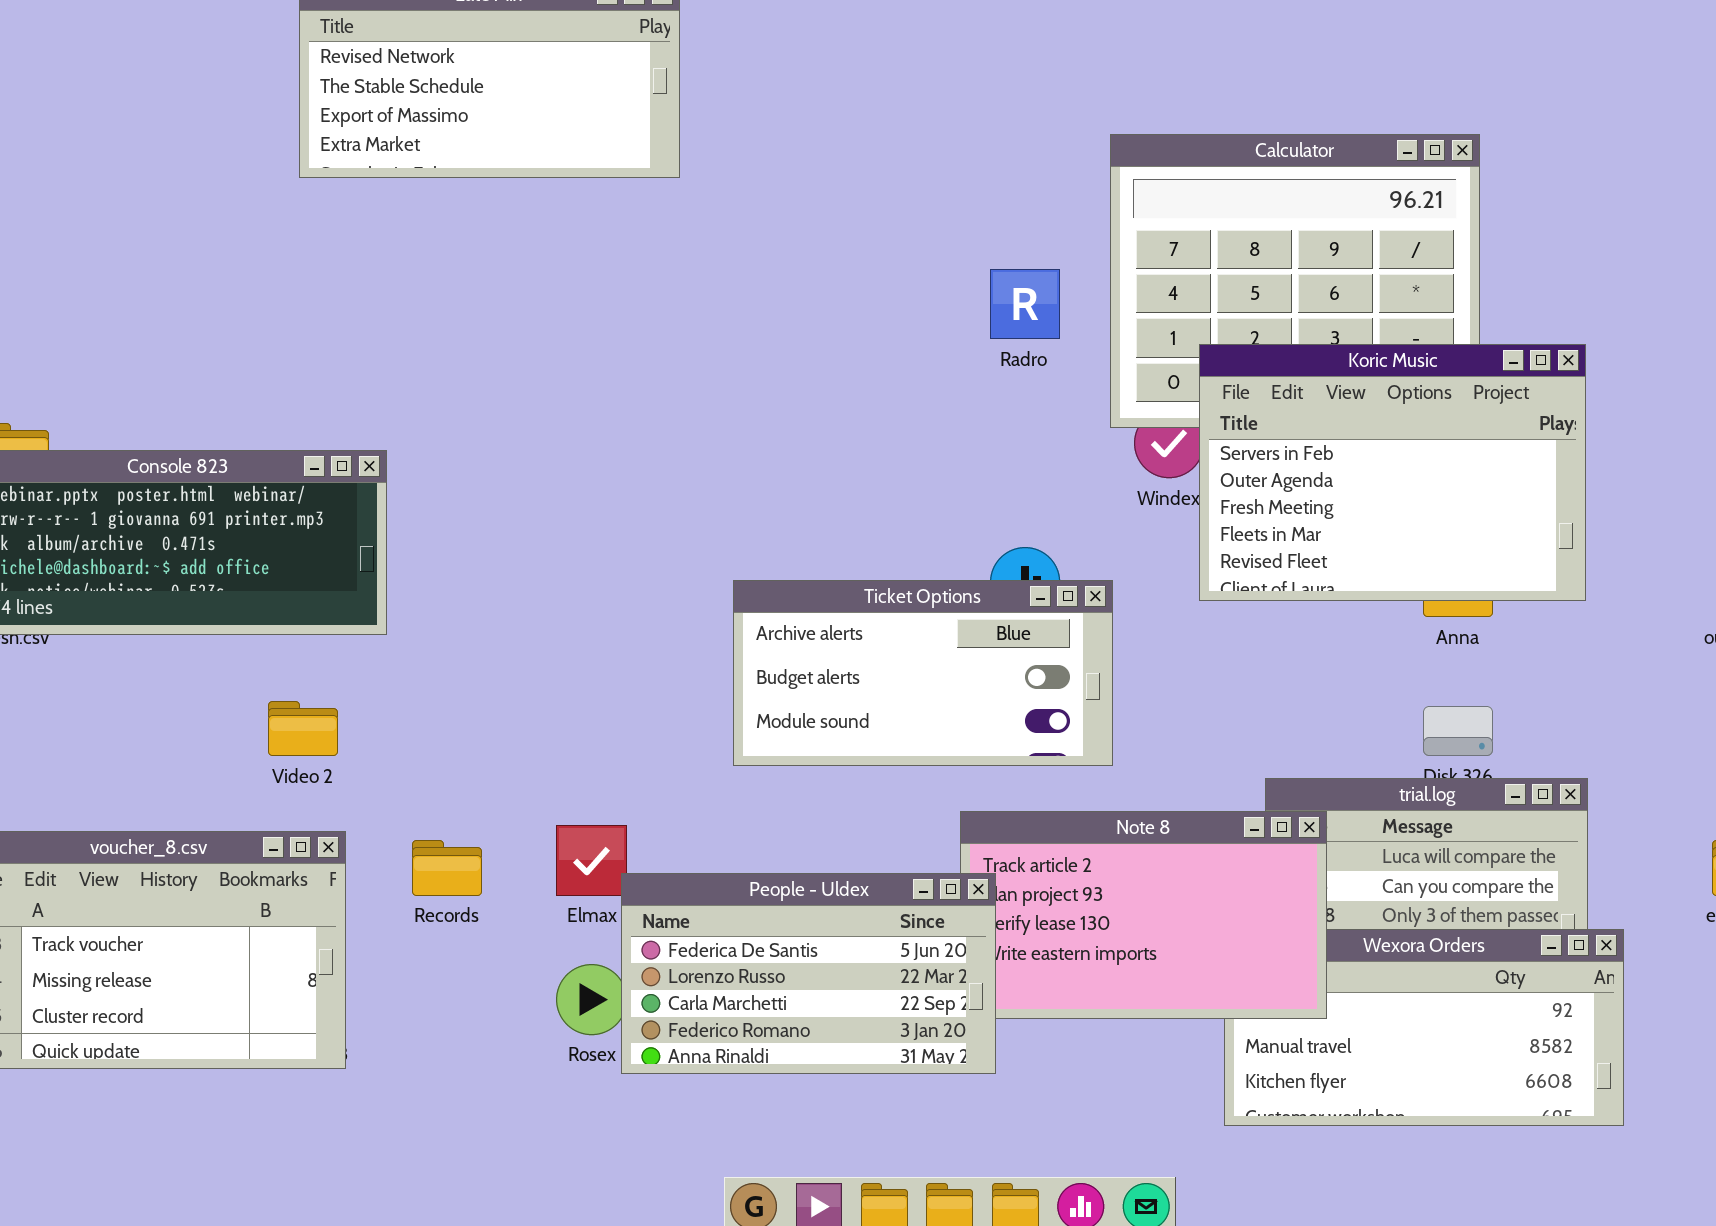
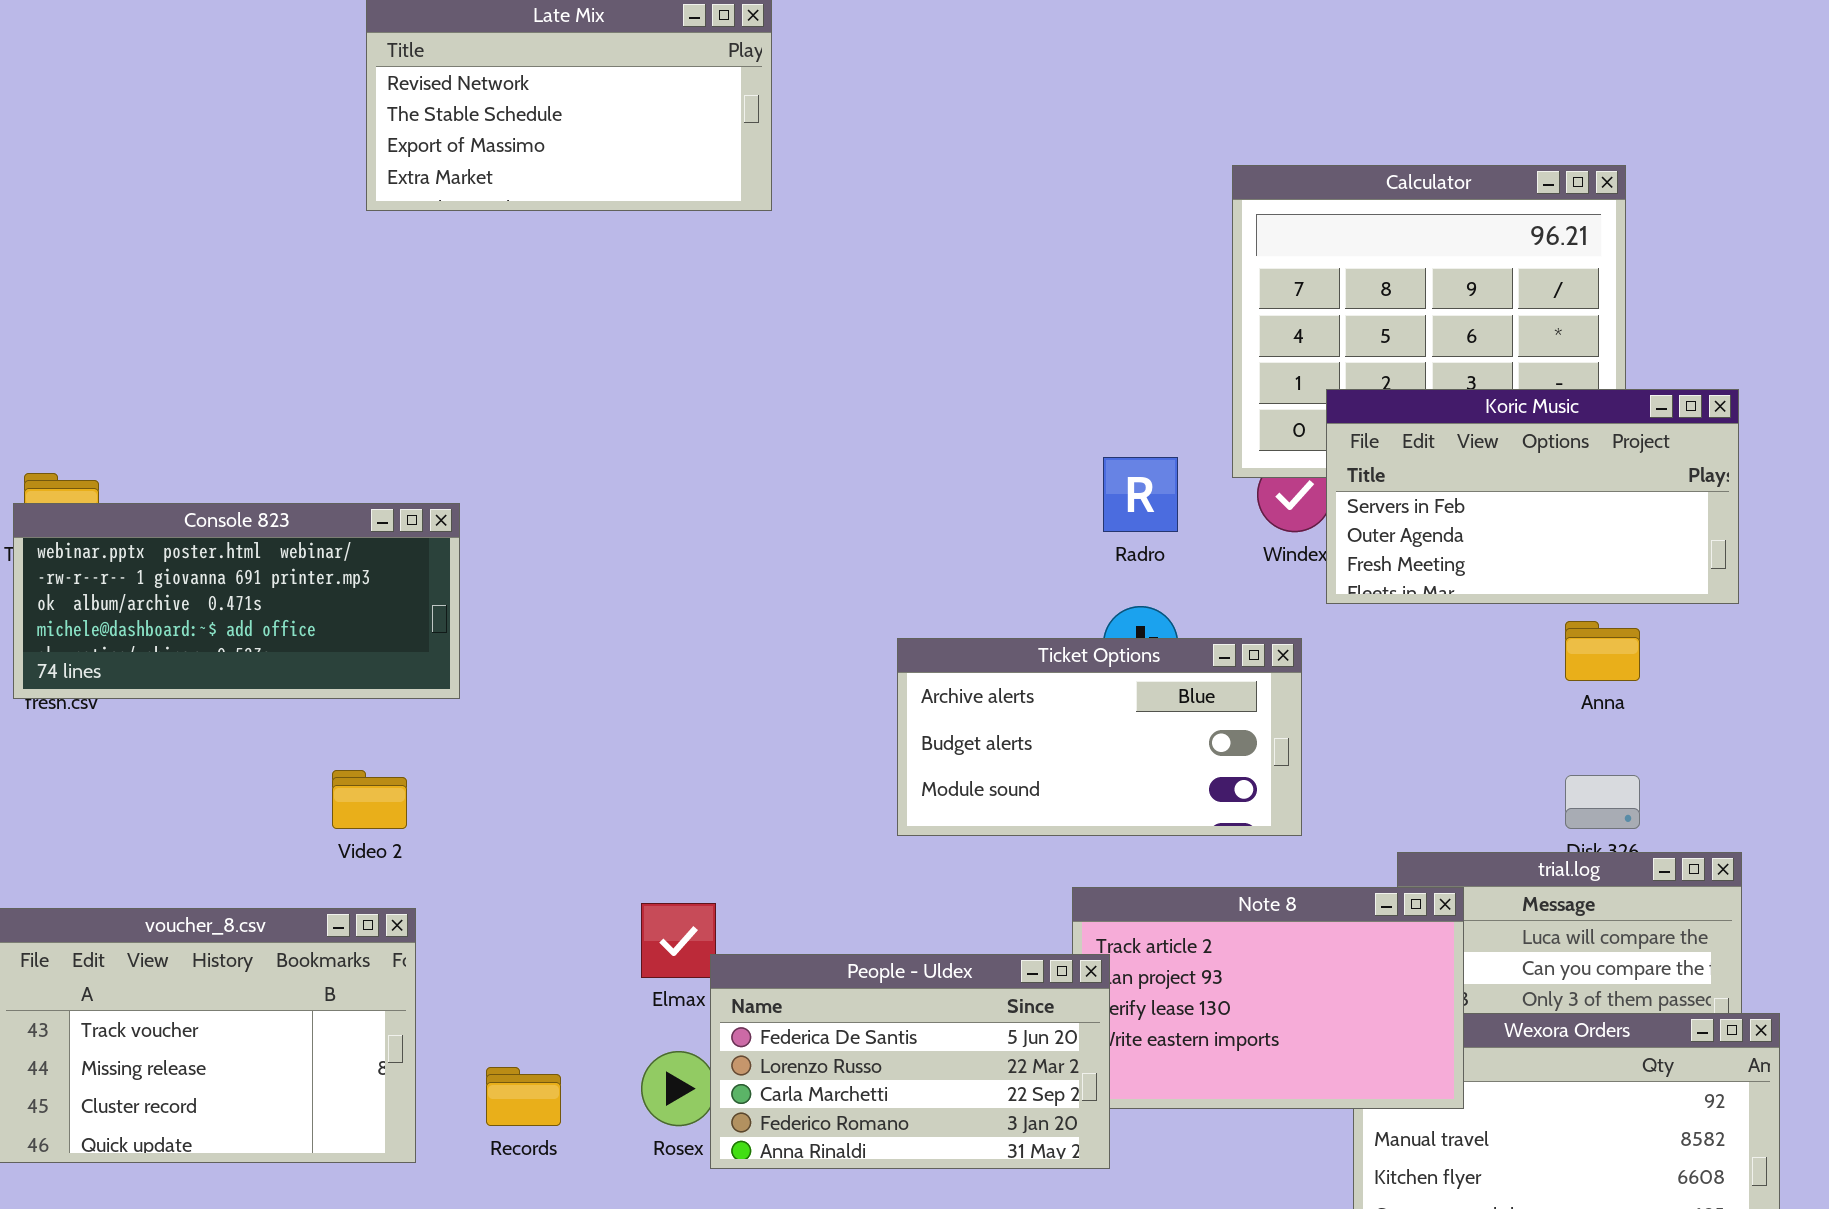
Radro: [990,269,1060,339] -> [1103,457,1178,532], moved
Koric Music: [1199,344,1586,601] -> [1326,389,1739,604], resized
Ticket Options: [733,580,1113,766] -> [897,638,1302,836], moved
Records: [412,840,482,896] -> [486,1067,561,1126], moved

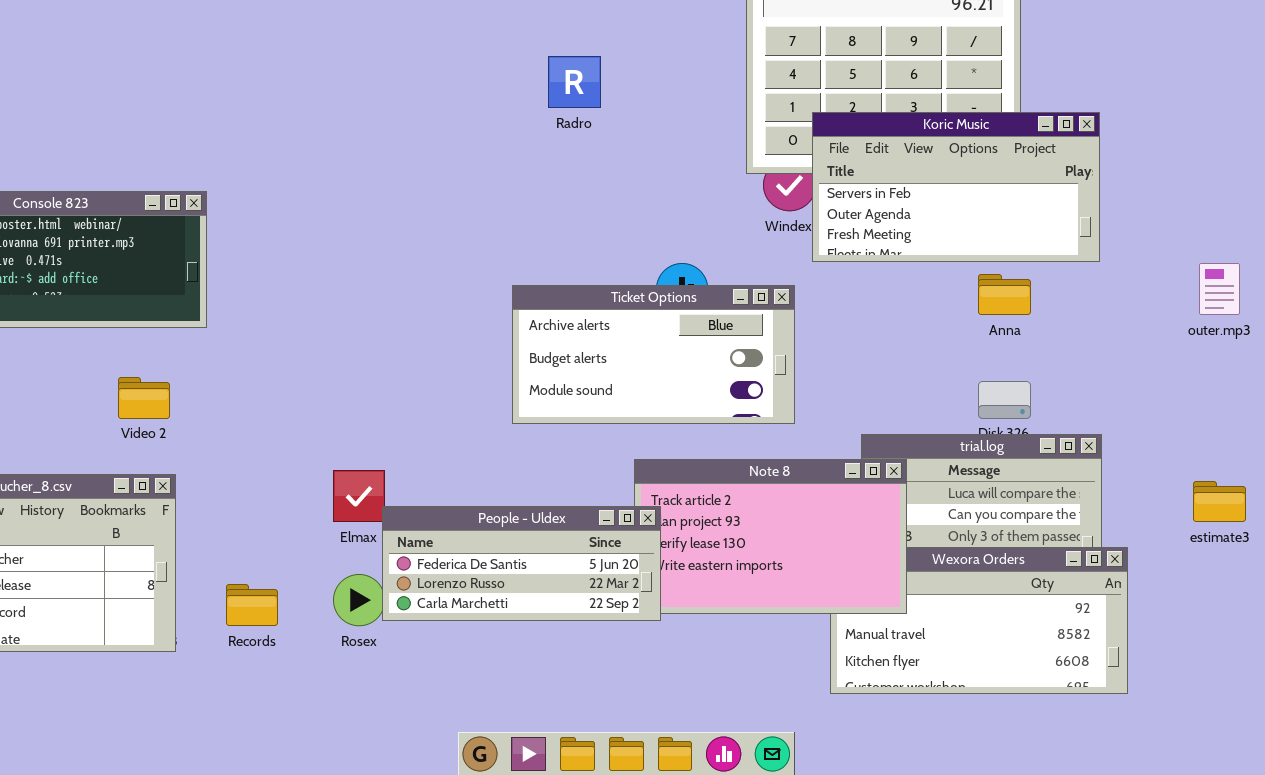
Radro: [1103,457,1178,532] -> [548,56,601,108], moved
People - Uldex: [710,954,1110,1169] -> [382,506,661,621], resized

